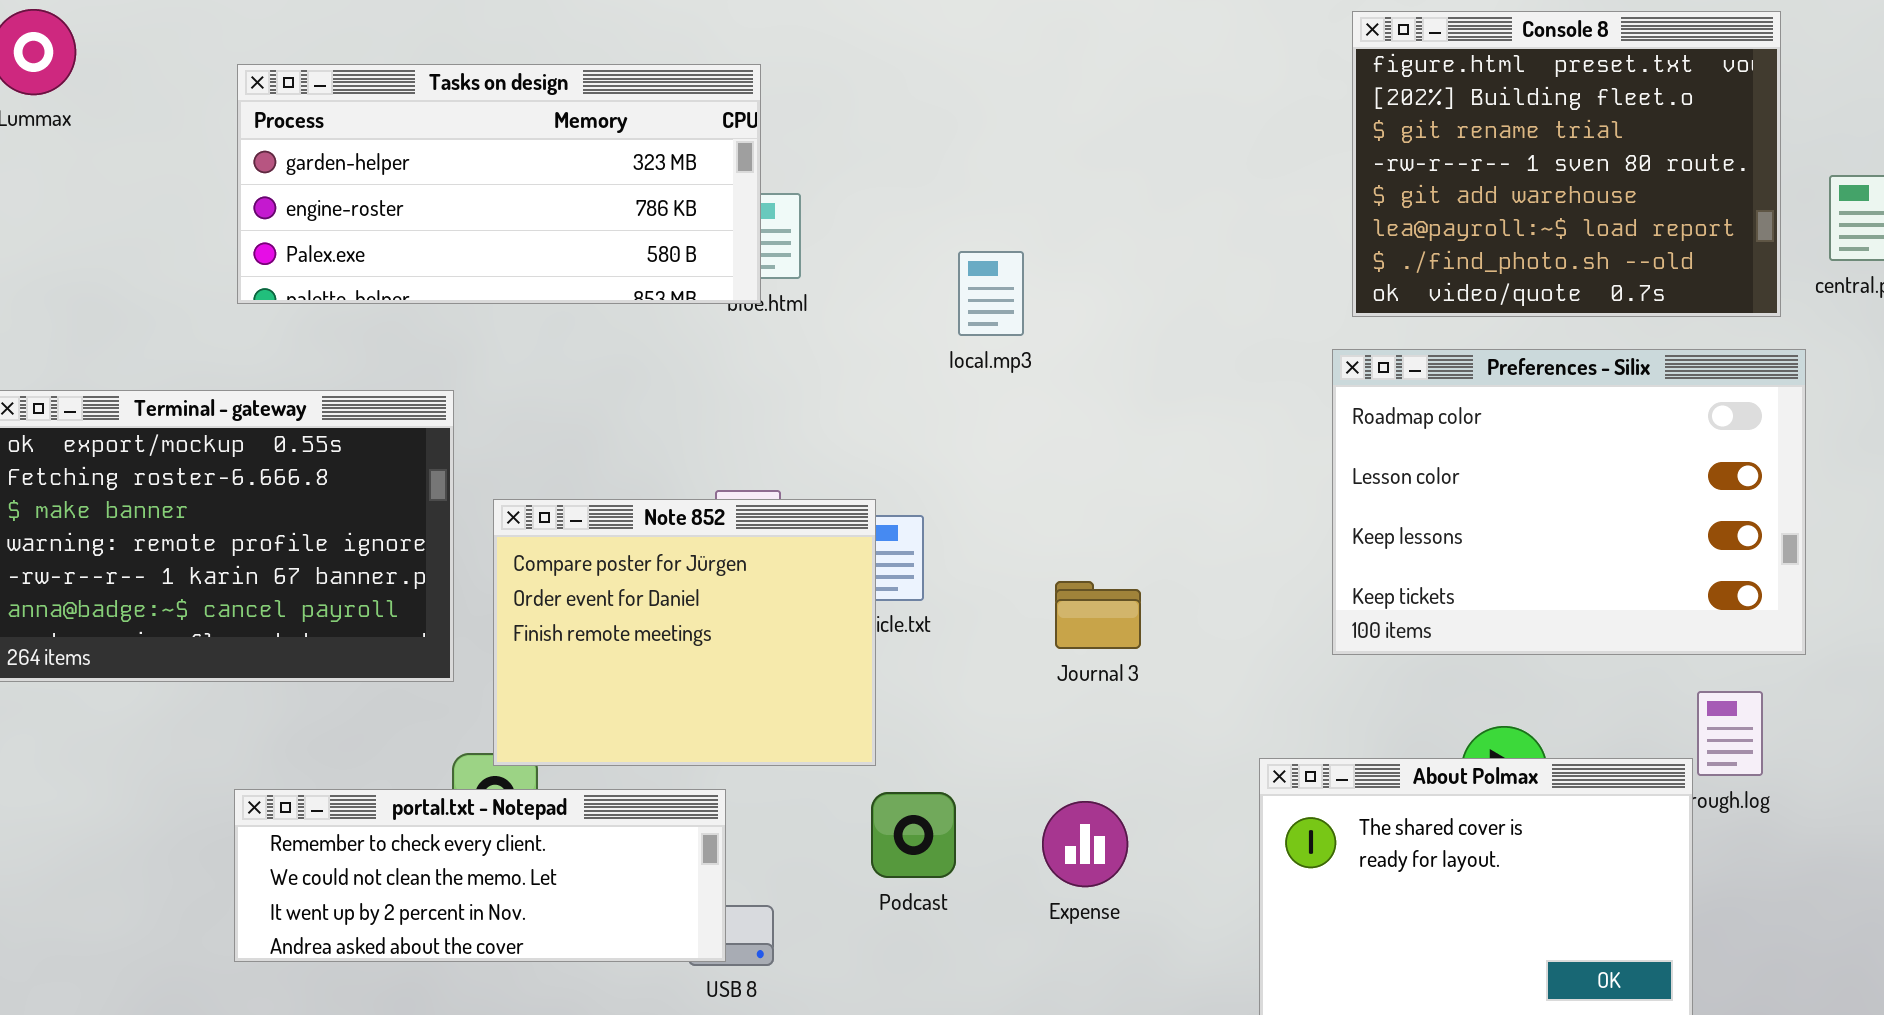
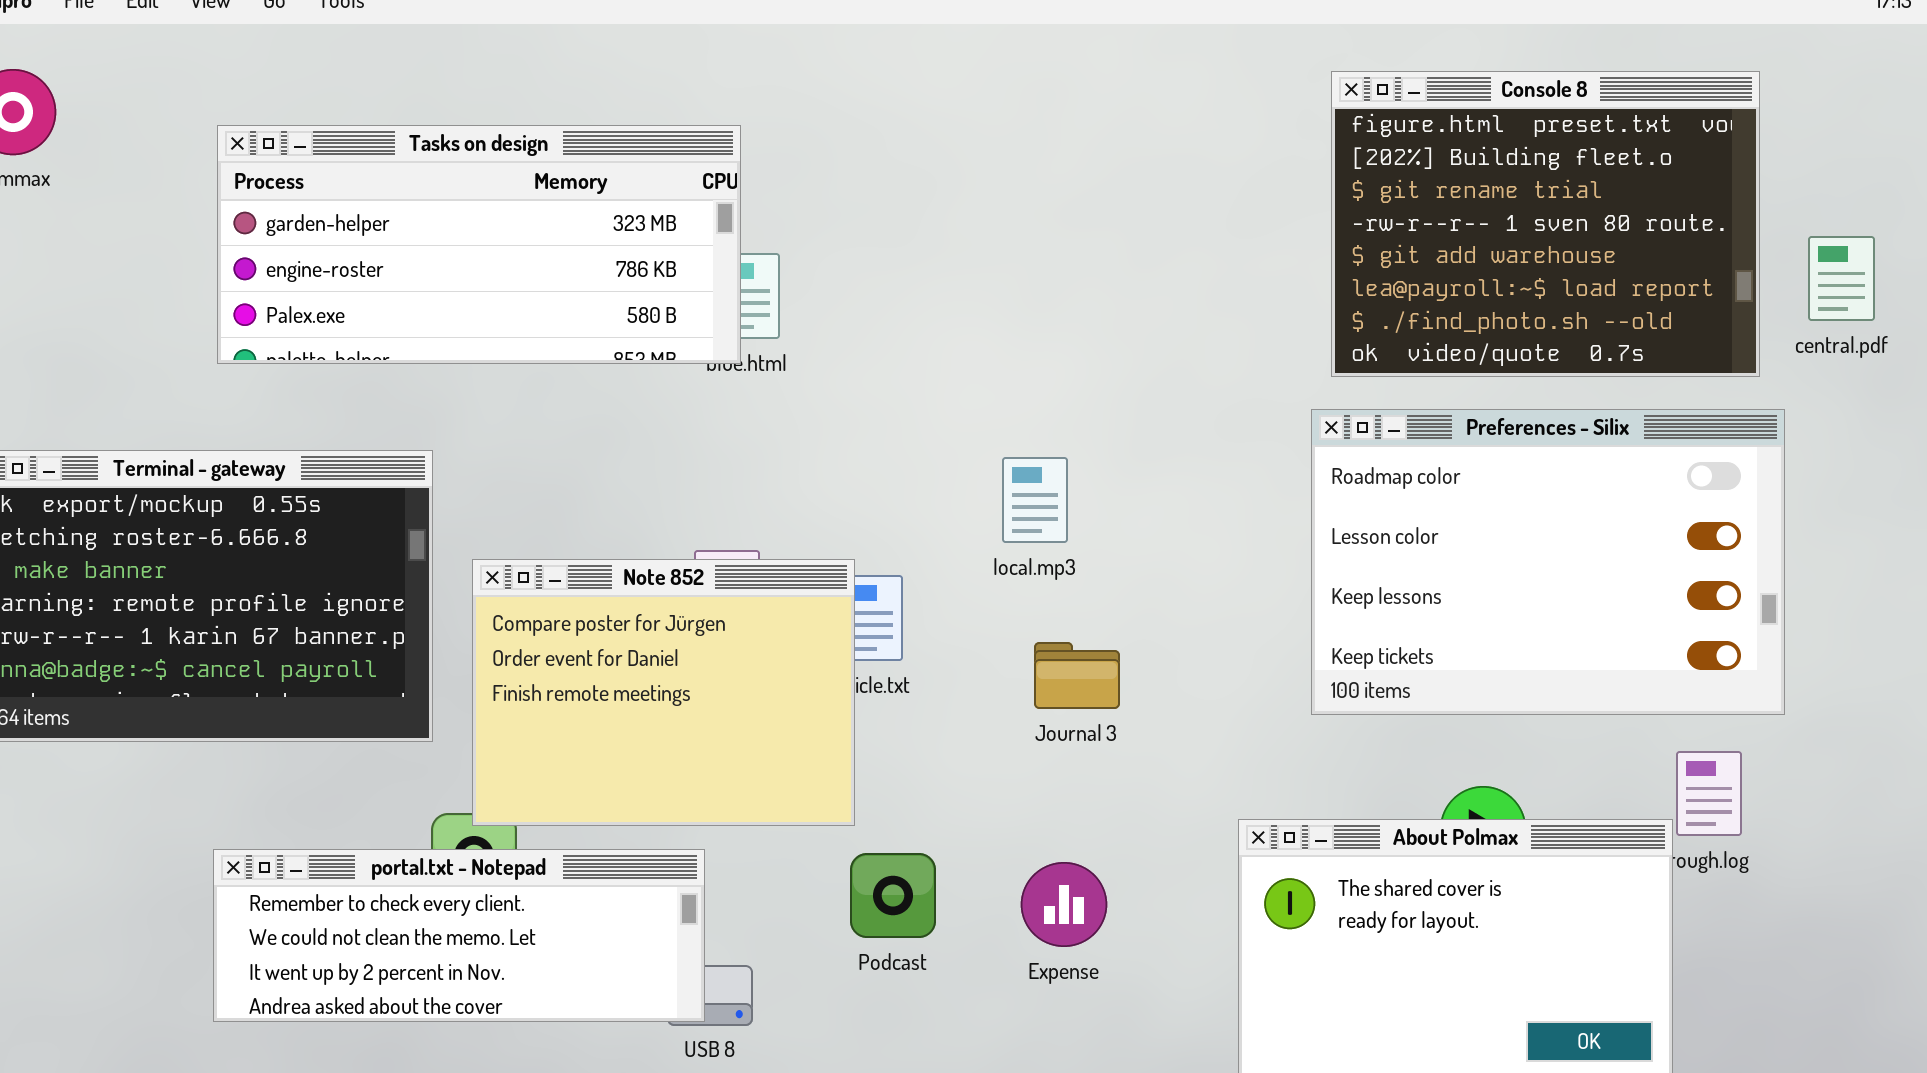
local.mp3: [958,251,1024,336] -> [1002,457,1068,543], moved

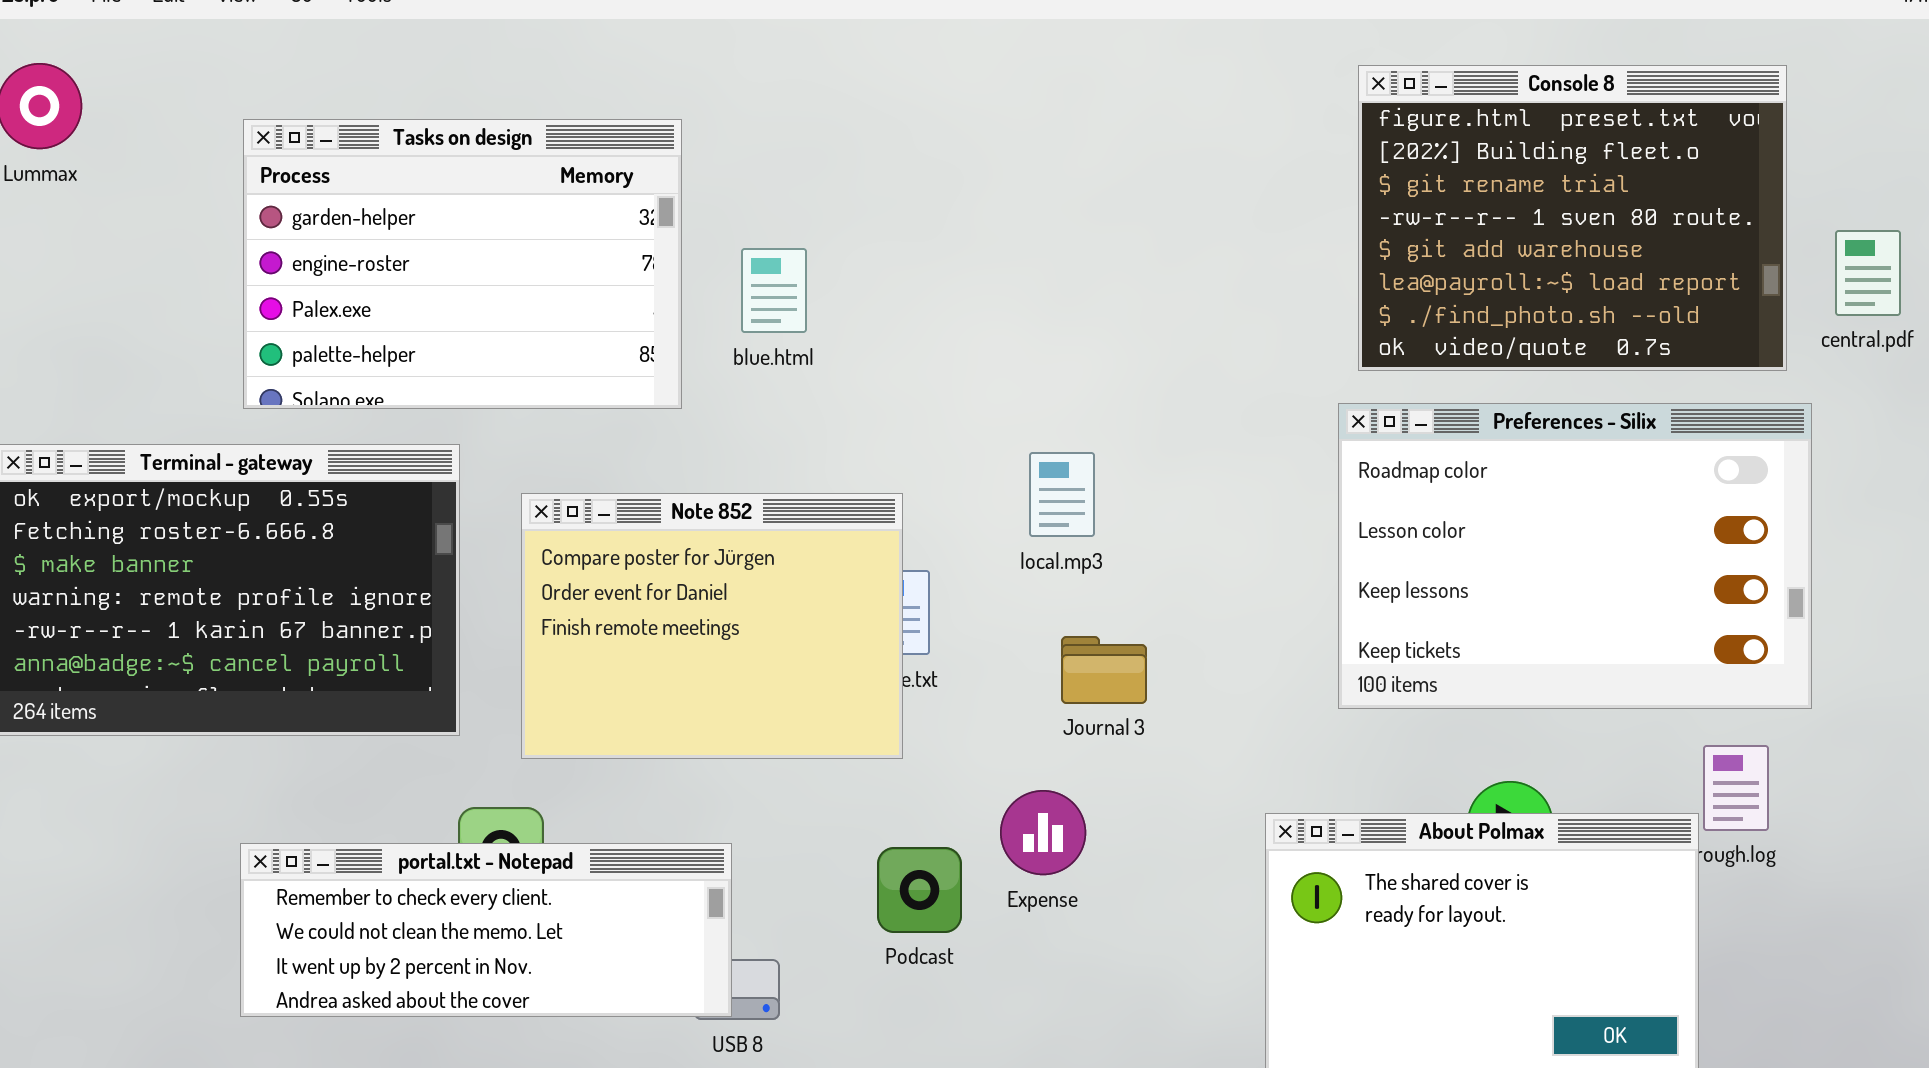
Tasks on design: [217,125,741,364] -> [243,119,682,409], resized
Note 852: [472,559,855,826] -> [521,493,903,759], moved
Expense: [1021,862,1107,947] -> [1000,790,1086,875], moved

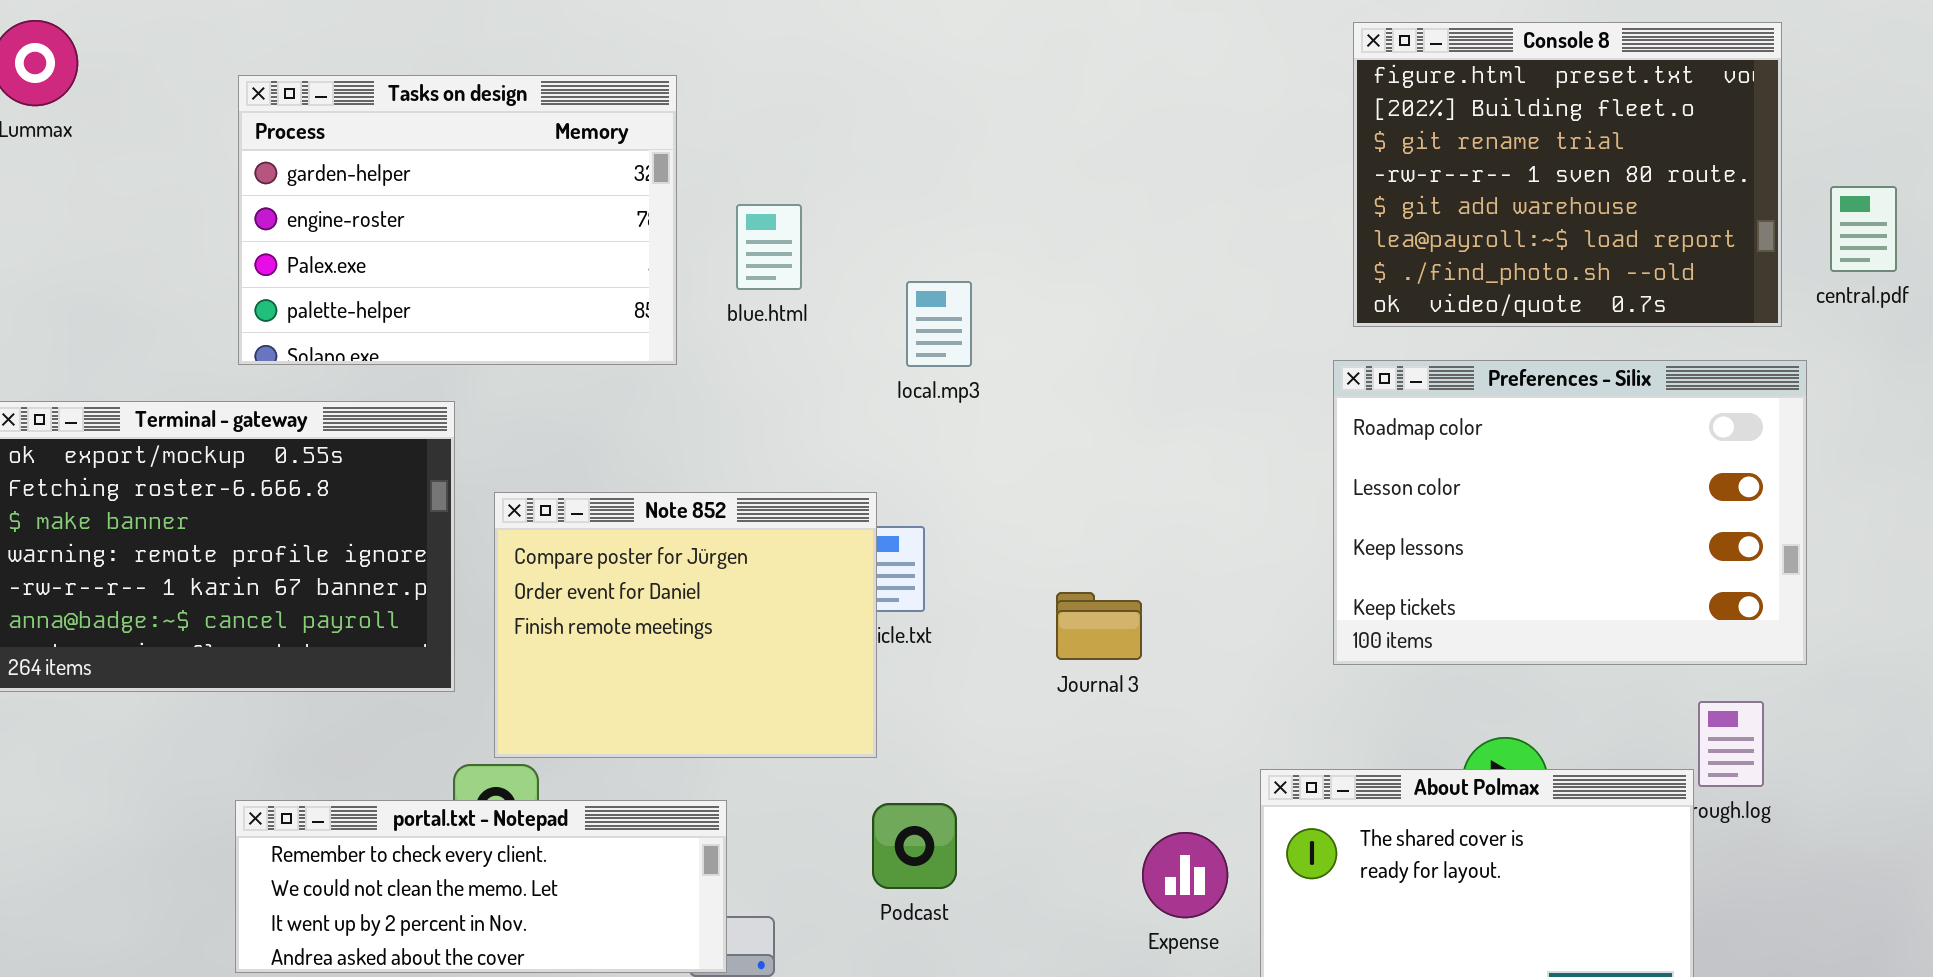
local.mp3: [1029,452,1095,537] -> [906,281,972,367], moved
Note 852: [521,493,903,759] -> [494,492,877,758], moved
Expense: [1000,790,1086,875] -> [1142,832,1228,918], moved

